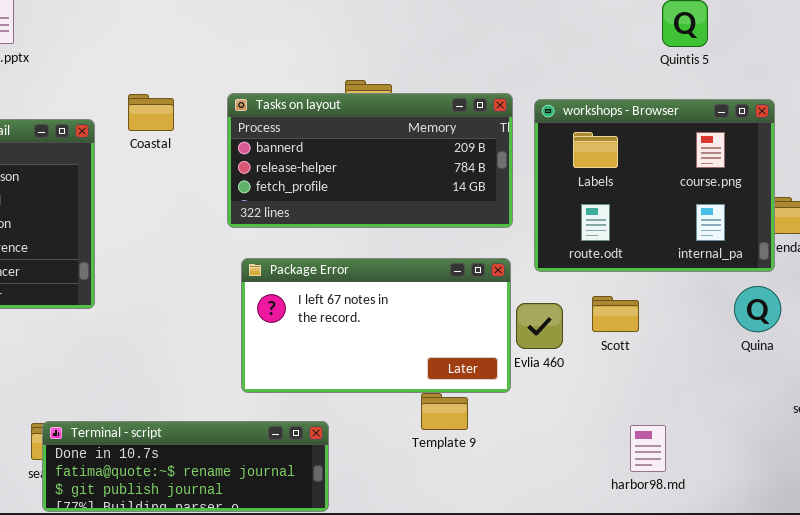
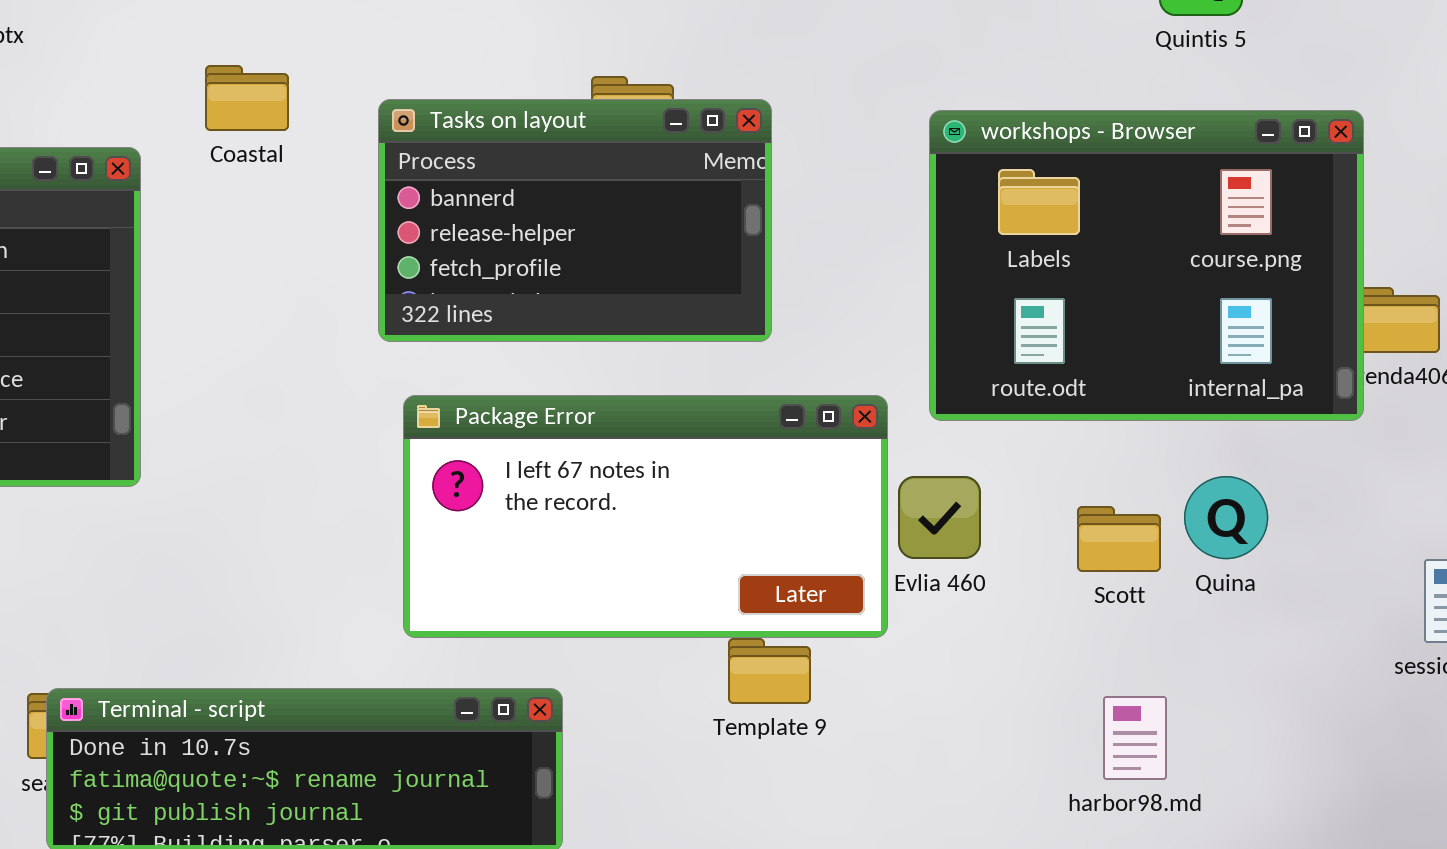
Tasks on layout: [227,93,513,228] -> [378,99,772,342], resized
Coastal: [128,94,174,131] -> [205,65,289,131], moved
Quina: [734,286,781,332] -> [1184,476,1268,559], moved
Scott: [592,296,639,332] -> [1077,506,1161,572], moved

